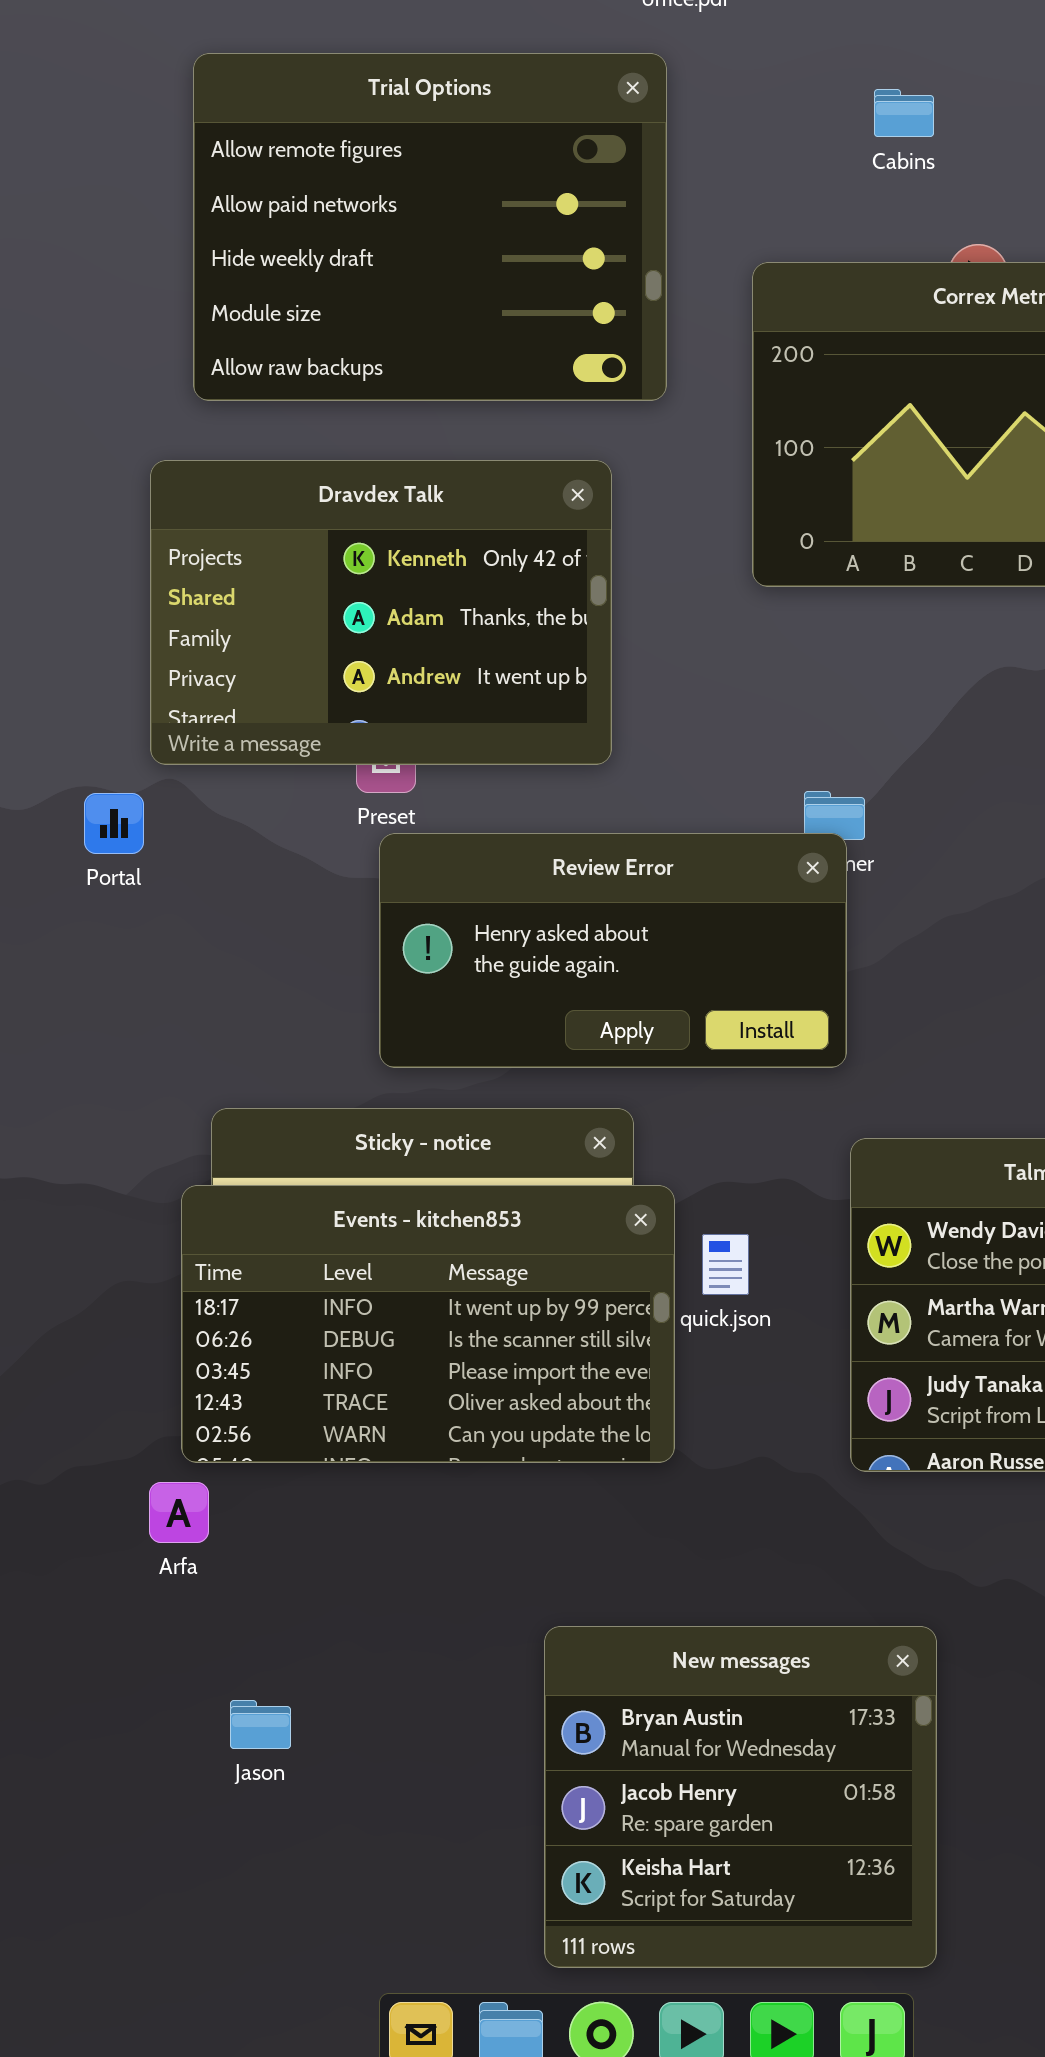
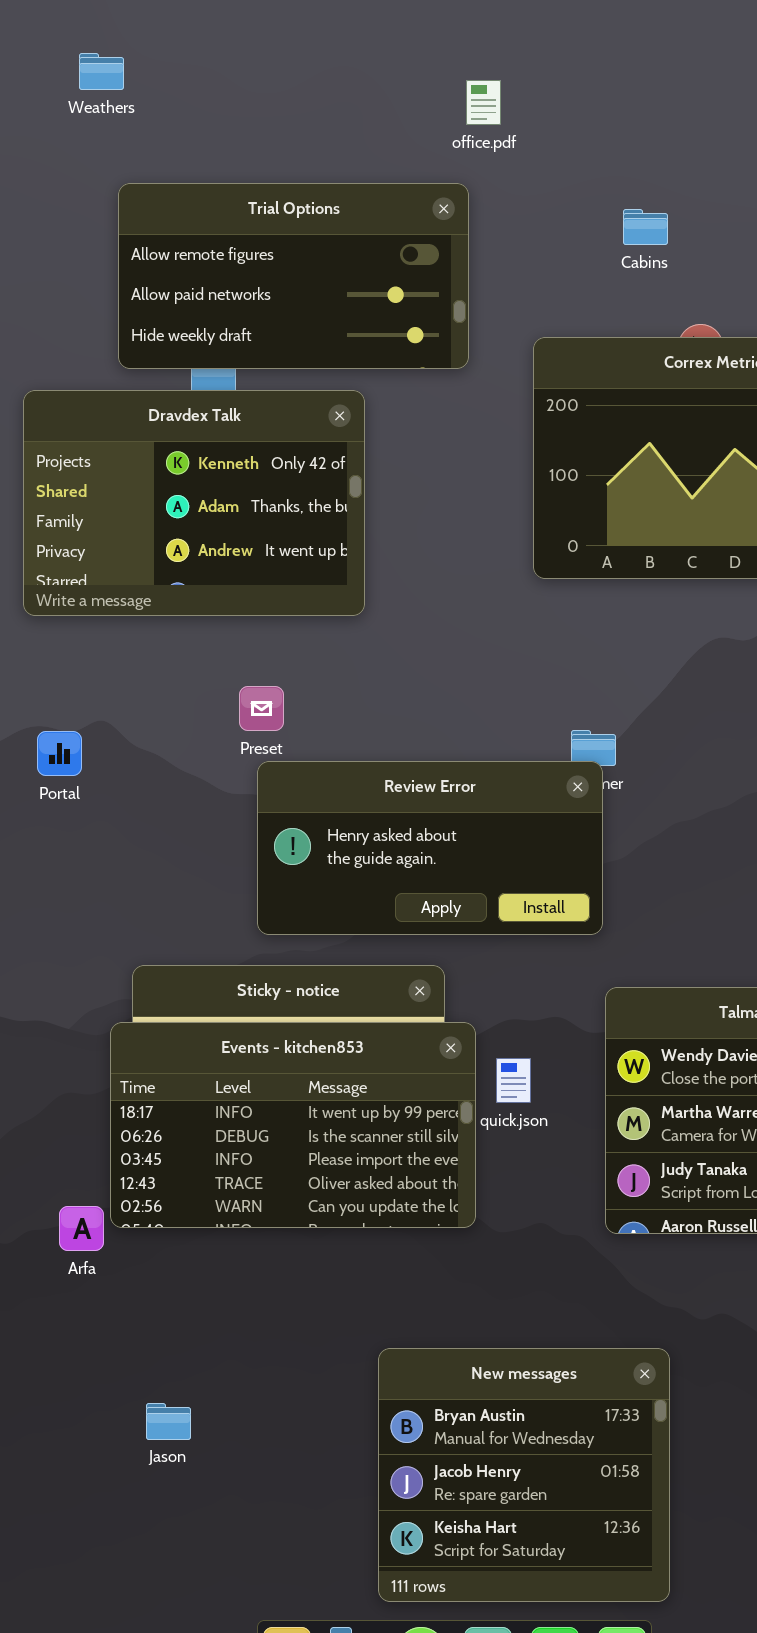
Trial Options: [193,53,667,401] -> [118,183,469,369], resized
Dravdex Talk: [150,460,612,765] -> [23,390,365,616], moved
Arfa: [149,1482,209,1543] -> [59,1206,104,1251], moved

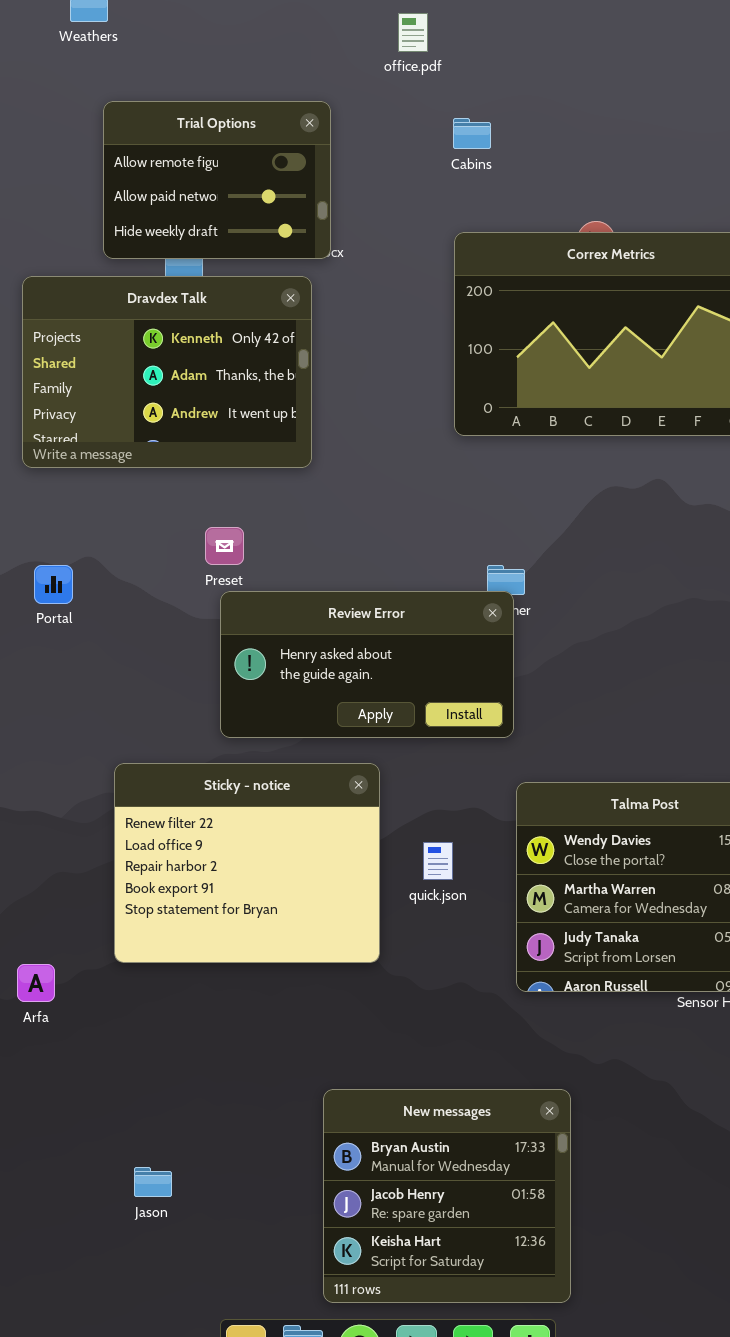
Trial Options: [118,183,469,369] -> [103,101,331,259], resized
Cabins: [623,209,668,245] -> [453,118,491,149], moved
Events - kitchen853: [110,1022,476,1228] -> none, closed
Arfa: [59,1206,104,1251] -> [17,964,55,1002], moved
Jason: [146,1403,191,1440] -> [134,1167,172,1197], moved

